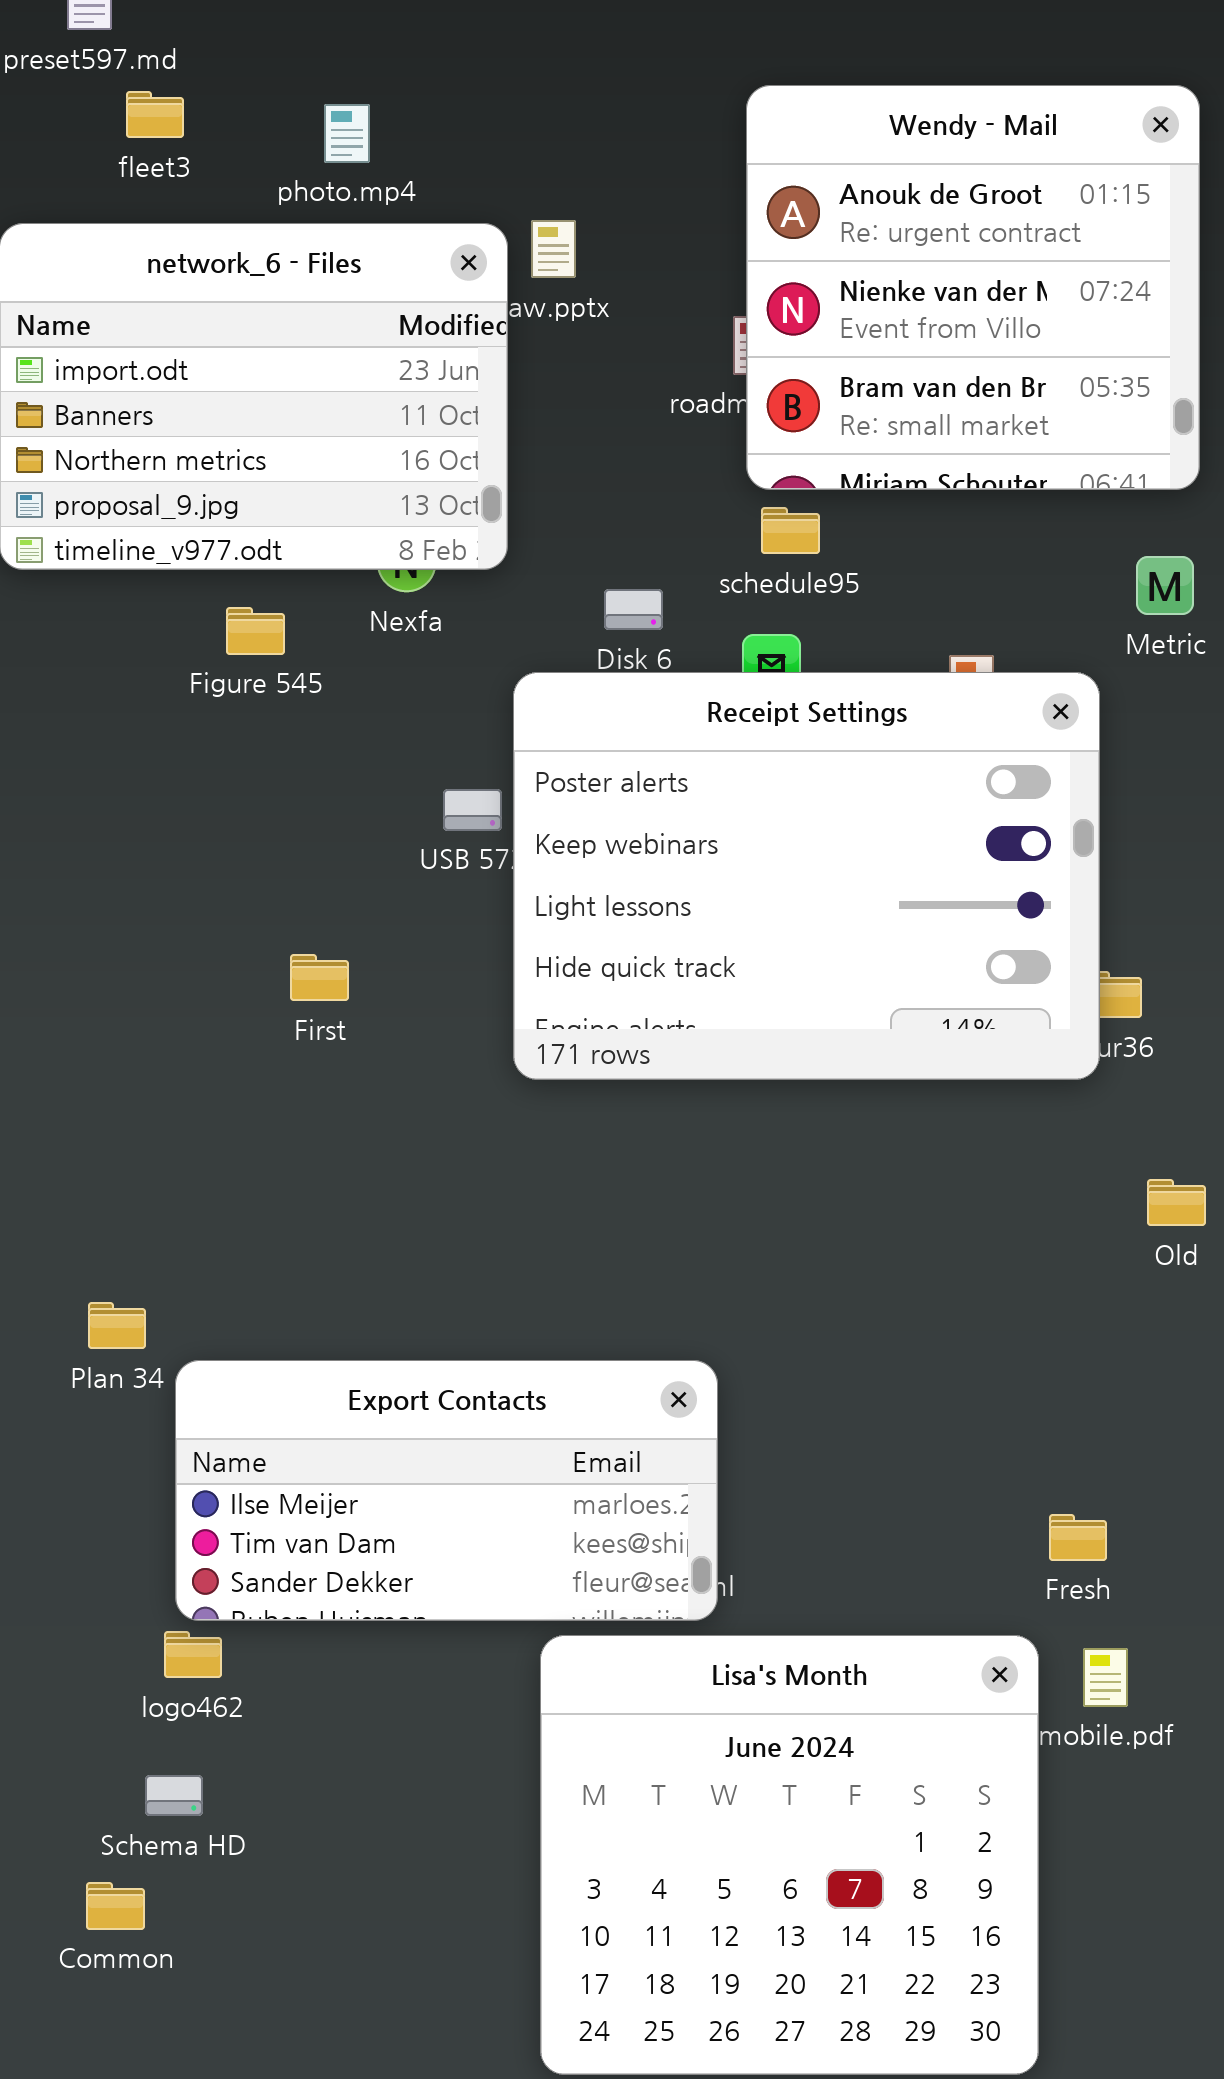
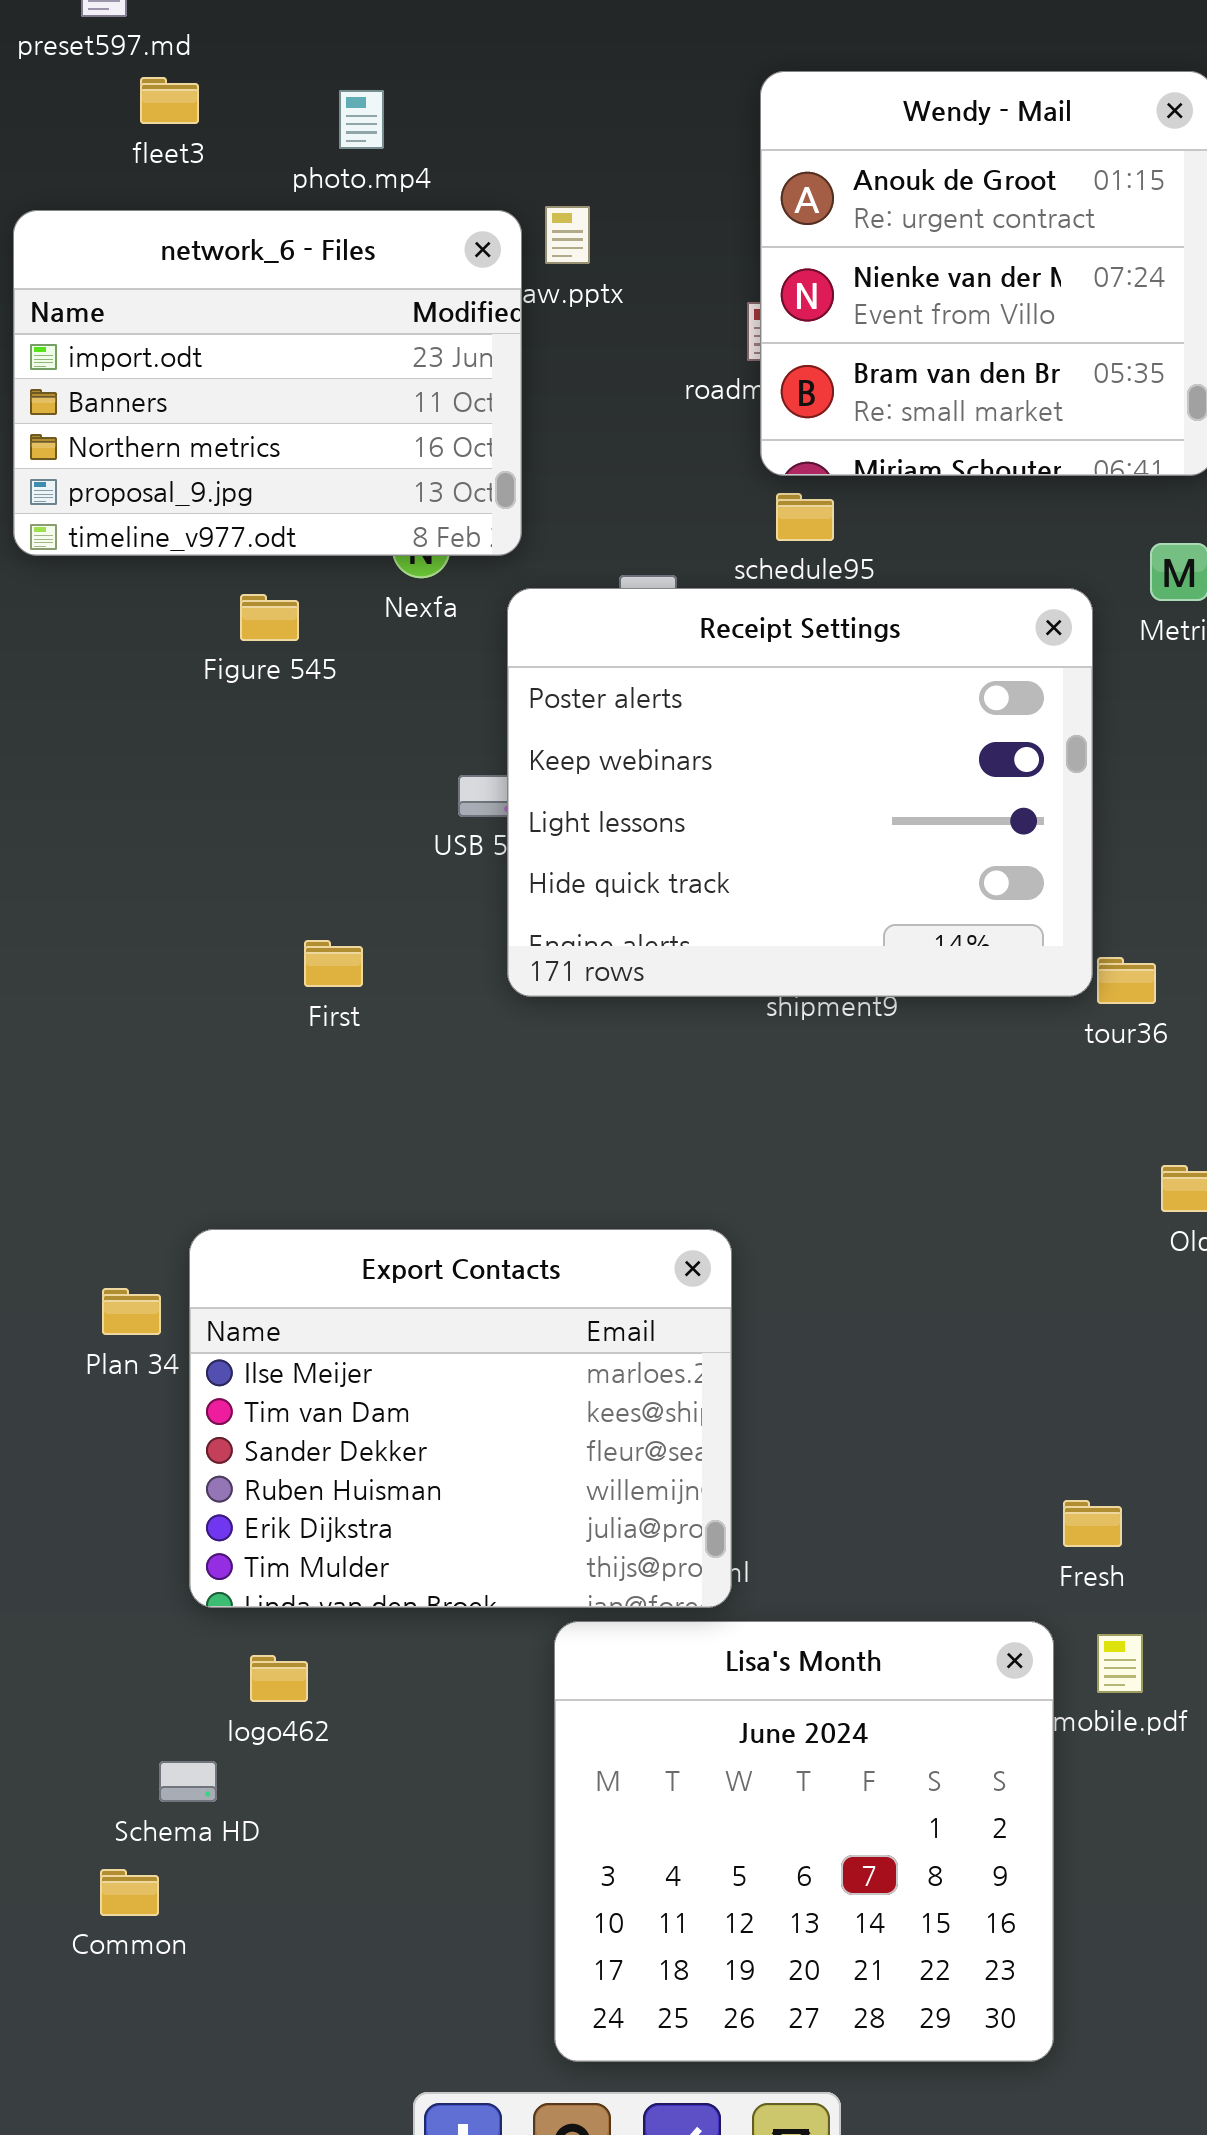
Receipt Settings: [513,672,1100,1080] -> [507,588,1093,997], moved
Export Contacts: [175,1360,718,1621] -> [189,1229,732,1608], resized
logo462: [164,1631,222,1678] -> [250,1655,308,1702], moved

